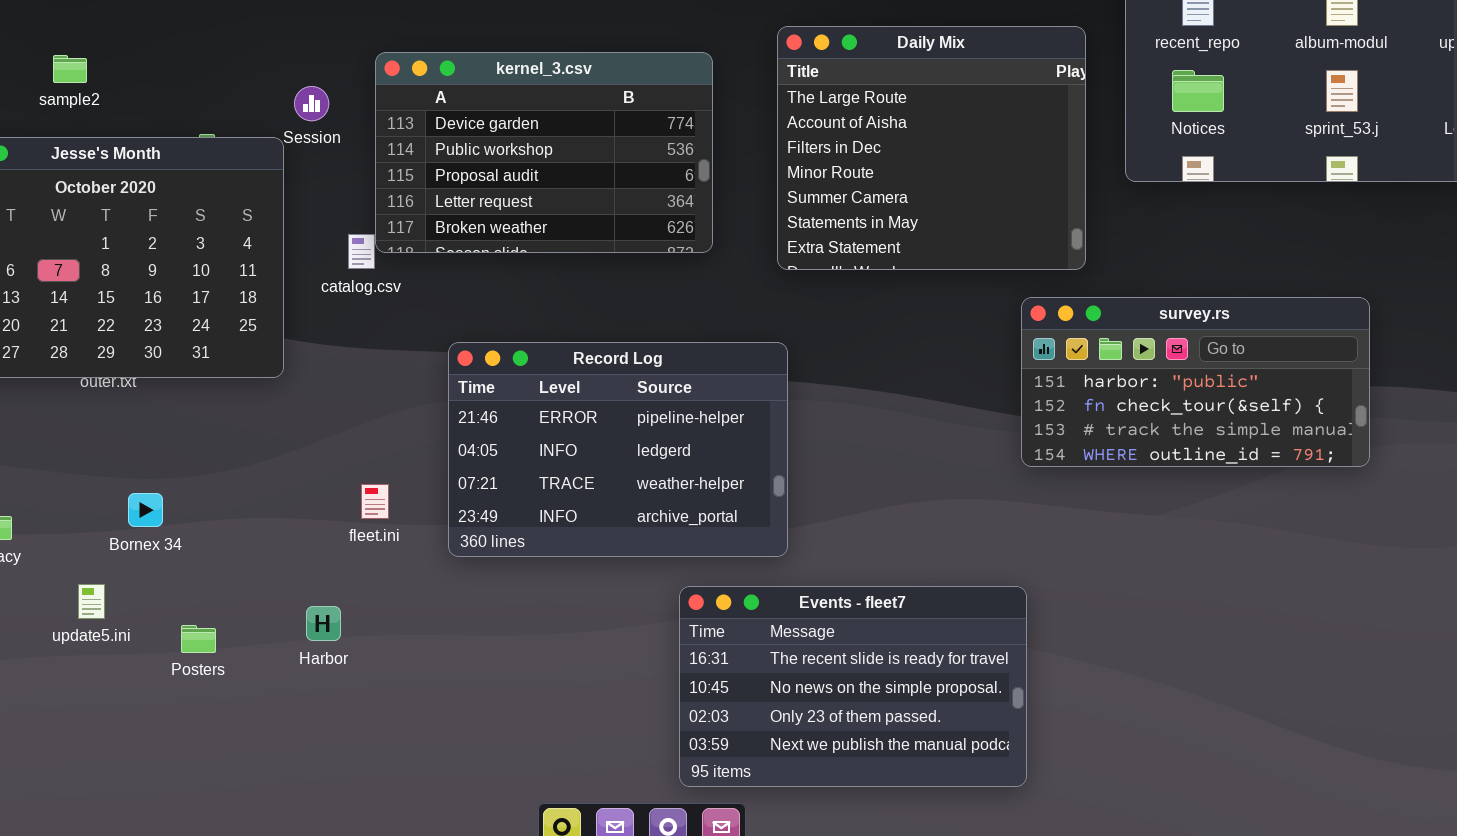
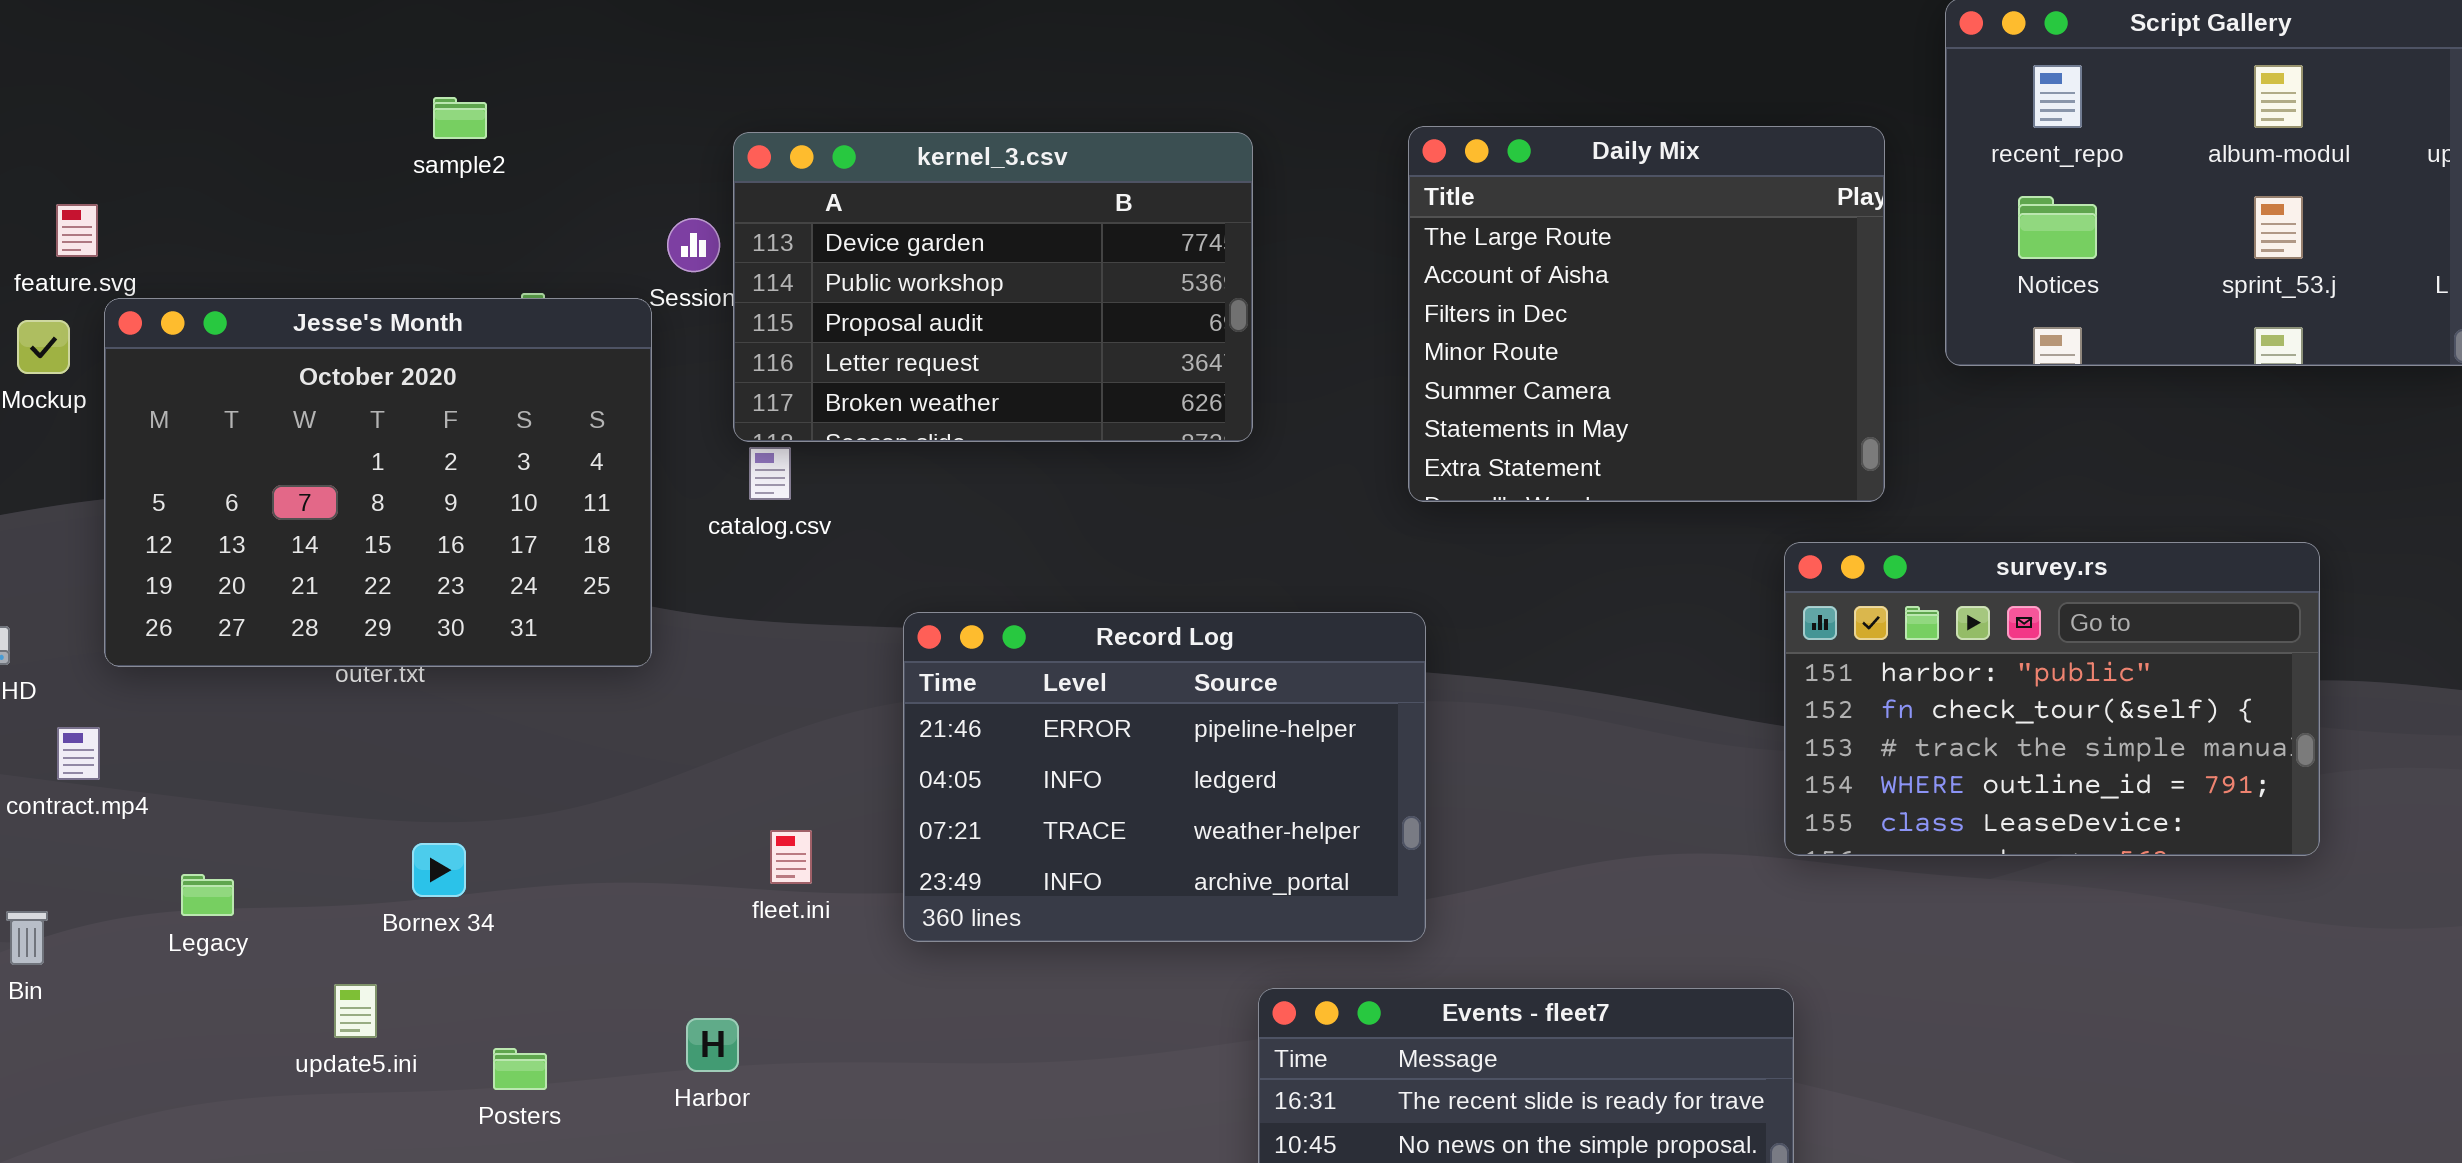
kernel_3.csv: [375,52,713,253] -> [733,132,1253,442], moved
sample2: [53,55,87,83] -> [433,97,487,139], moved
survey.rs: [1021,297,1370,467] -> [1784,542,2320,856], resized

